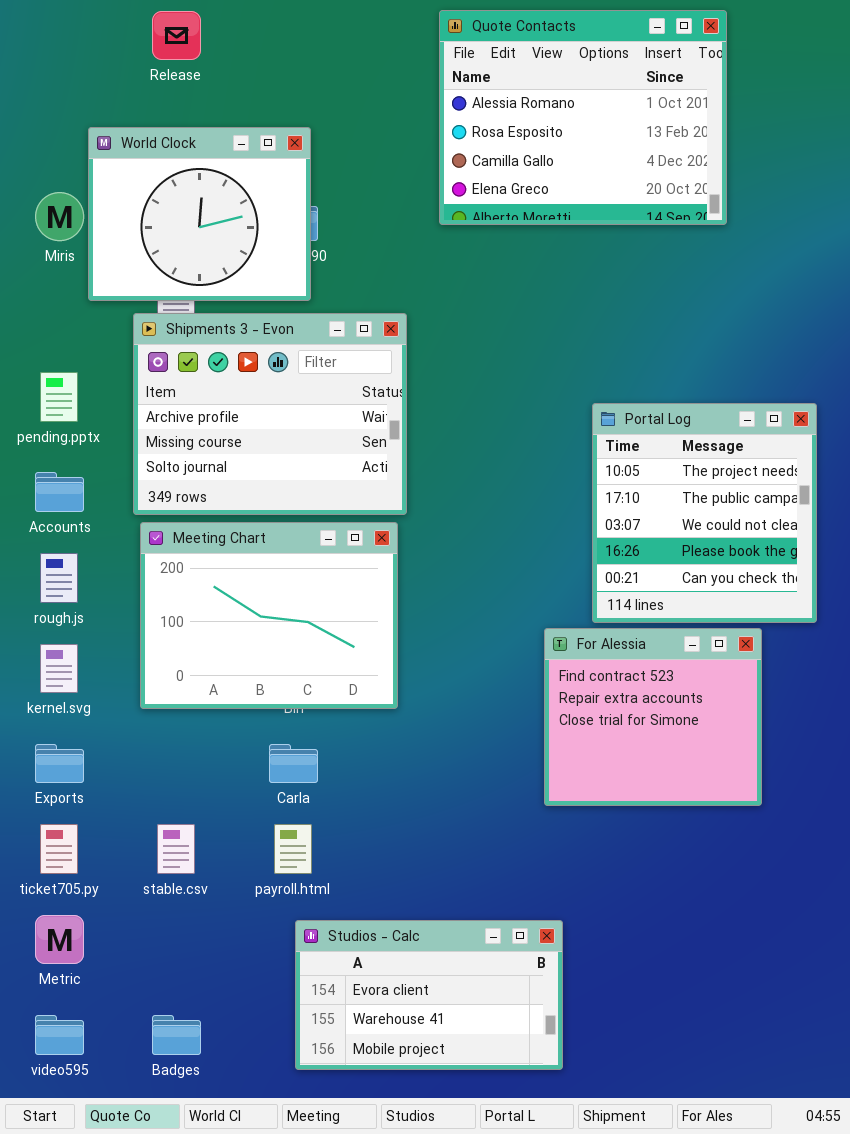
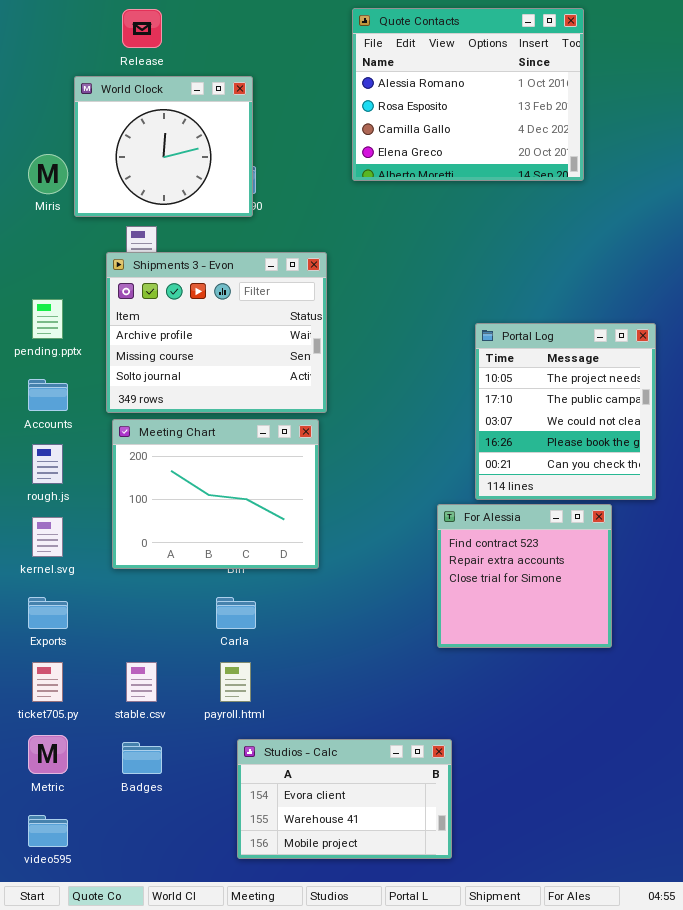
World Clock: [88,127,311,301] -> [74,76,253,217], moved
Badges: [152,1015,201,1055] -> [122,742,162,774], moved

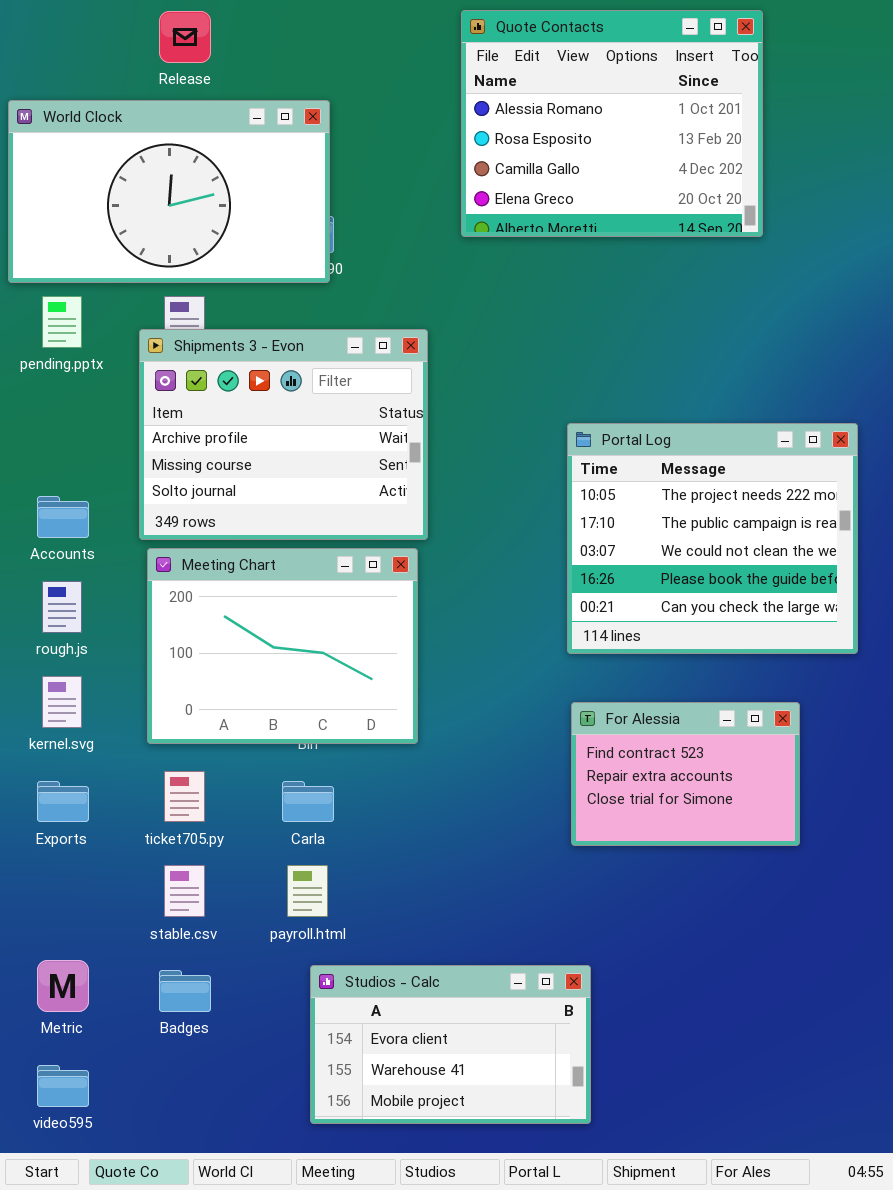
World Clock: [74,76,253,217] -> [8,100,330,283], resized
pending.pptx: [32,299,63,339] -> [42,296,82,348], moved
Portal Log: [475,323,656,500] -> [567,423,858,654], resized
For Alessia: [437,504,612,648] -> [571,702,800,846], resized
ticket705.py: [32,662,63,702] -> [164,771,205,822], moved

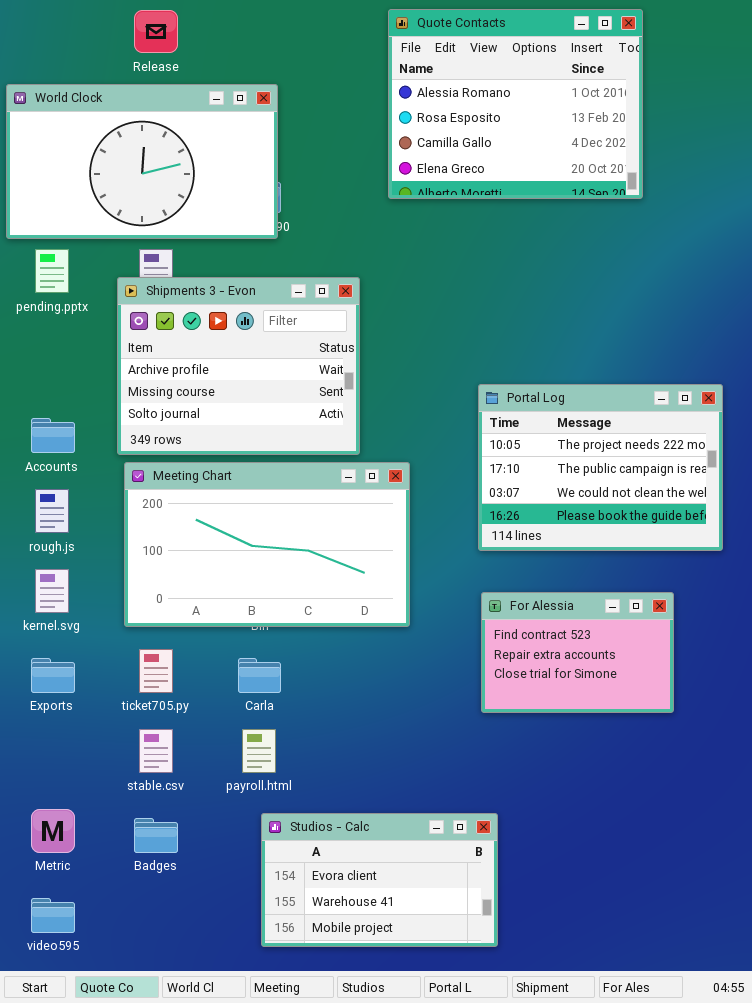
Portal Log: [567,423,858,654] -> [478,384,723,551], resized
Meeting Chart: [147,548,418,744] -> [124,462,410,627], resized

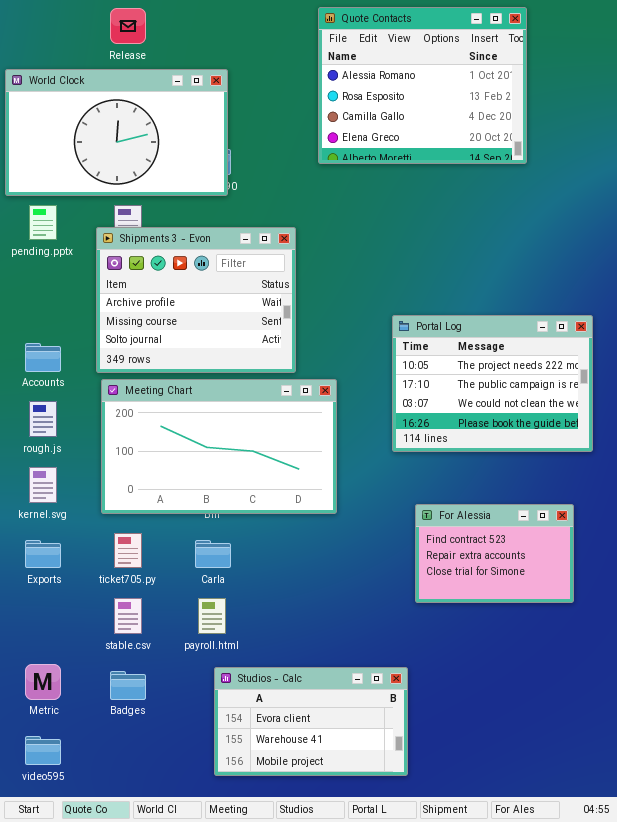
For Alessia: [481,592,674,713] -> [415,504,574,603], moved

